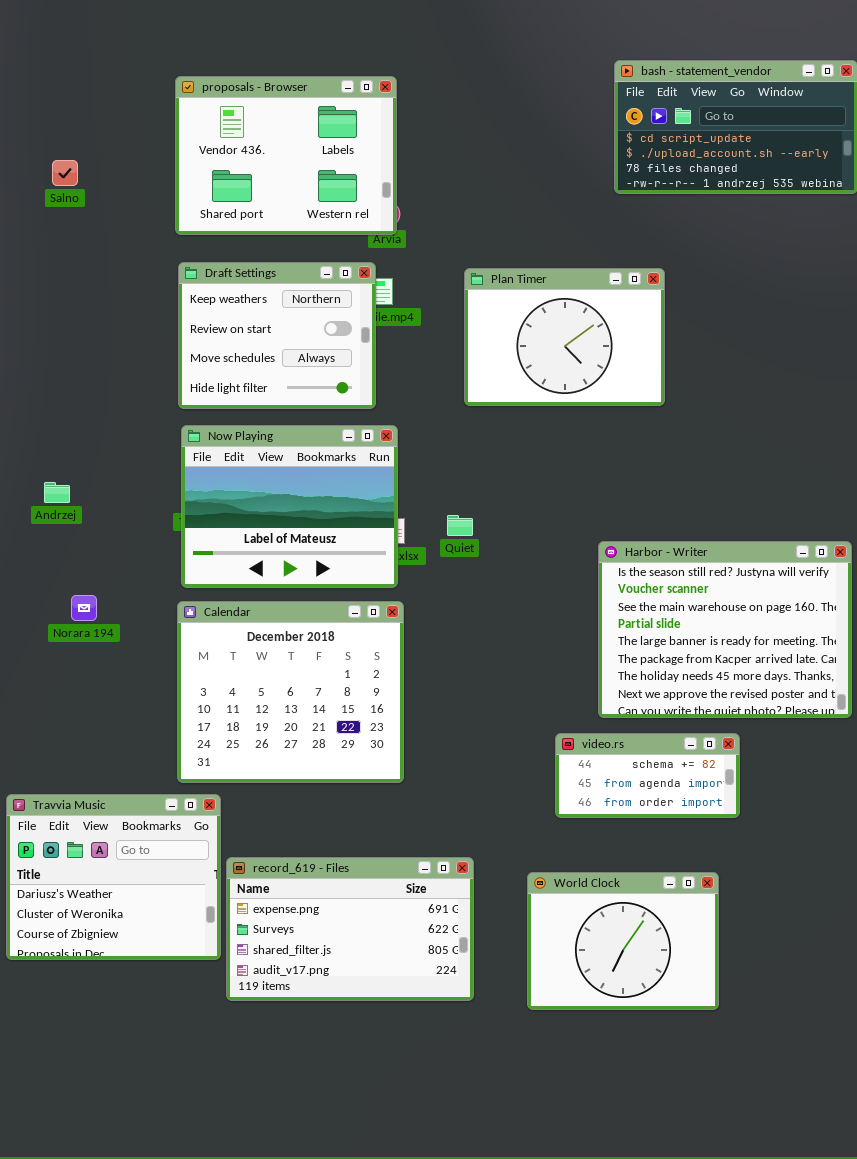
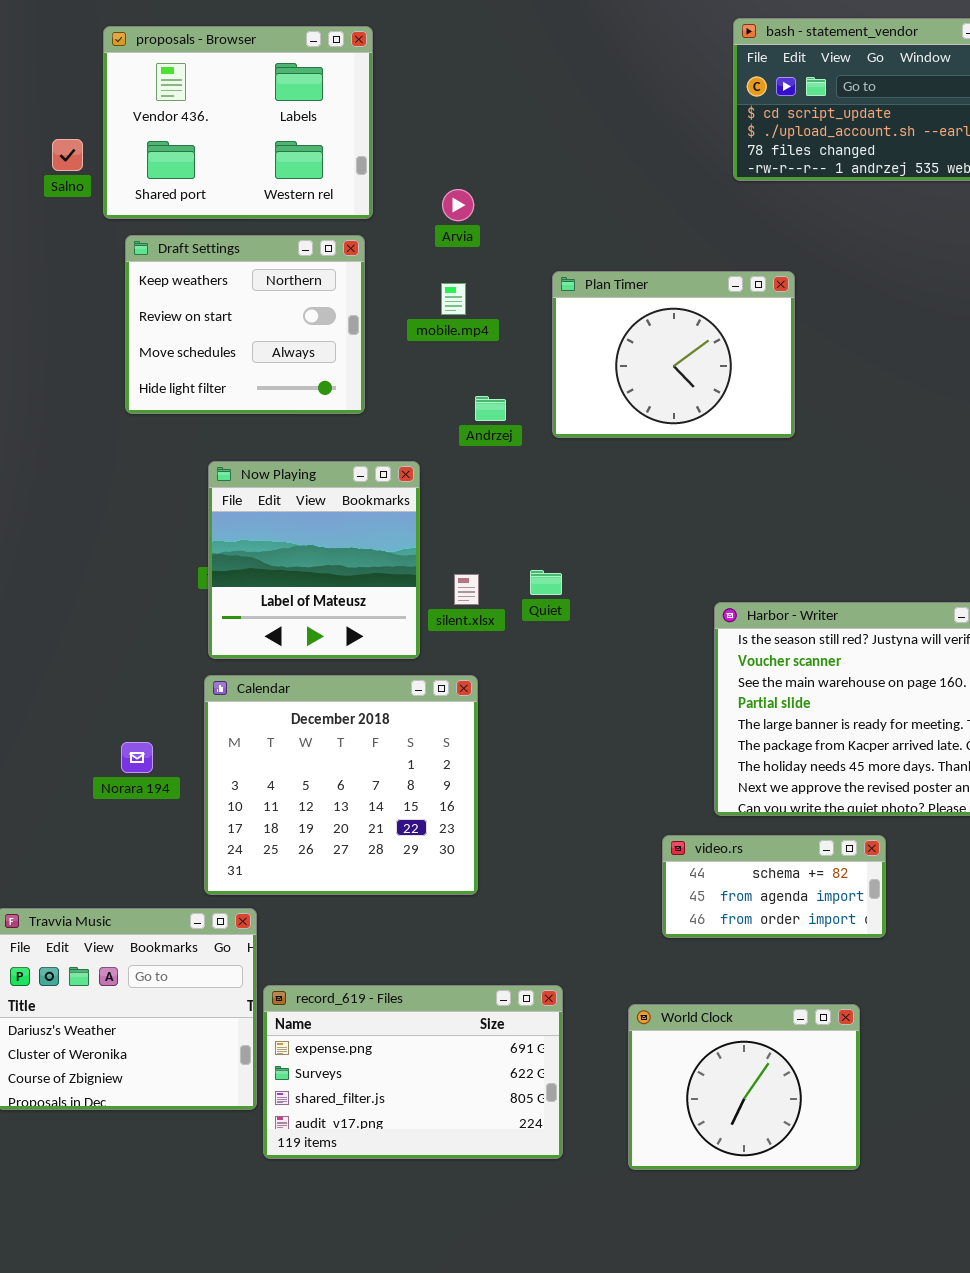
proposals - Browser: [175,76,397,235] -> [103,26,373,219], moved
Draft Settings: [178,262,376,409] -> [125,235,365,414], moved
Now Playing: [181,425,398,588] -> [208,461,420,659], resized
Andrzej: [44,482,70,503] -> [475,396,506,421], moved
Norara 194: [71,595,97,621] -> [121,742,153,773], moved

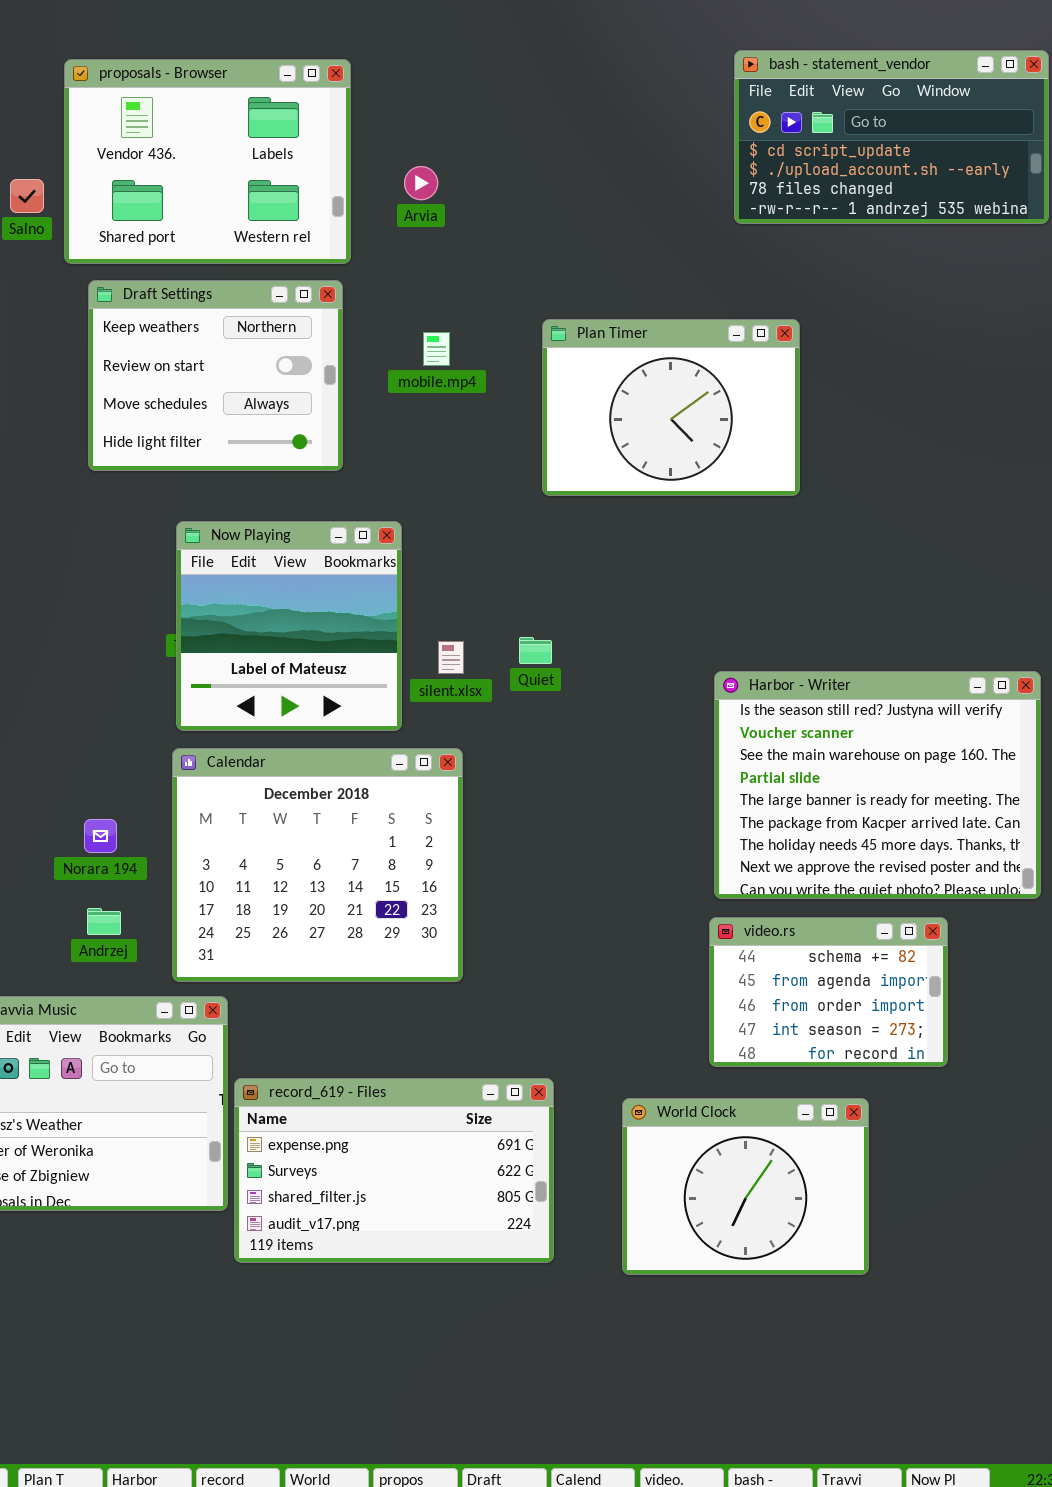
Arvia: [442,189,474,221] -> [404,166,438,200], moved
Andrzej: [475,396,506,421] -> [87,908,121,935], moved
video.rs: [662,835,886,938] -> [709,917,948,1067], moved, resized

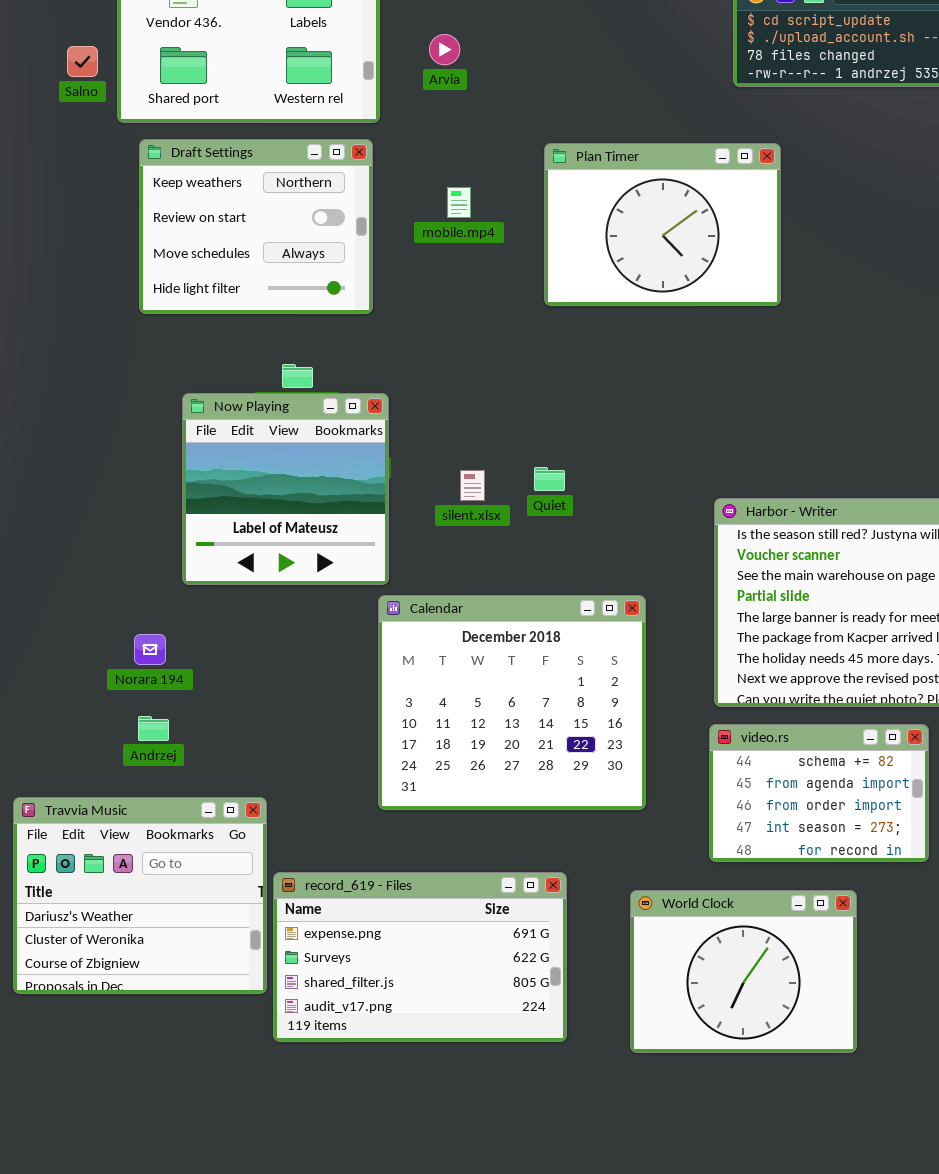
Plan Timer: [542,319,800,496] -> [544,143,781,306], moved
Now Playing: [176,521,402,731] -> [182,393,389,585], moved
Calendar: [172,748,463,982] -> [378,595,646,810], moved

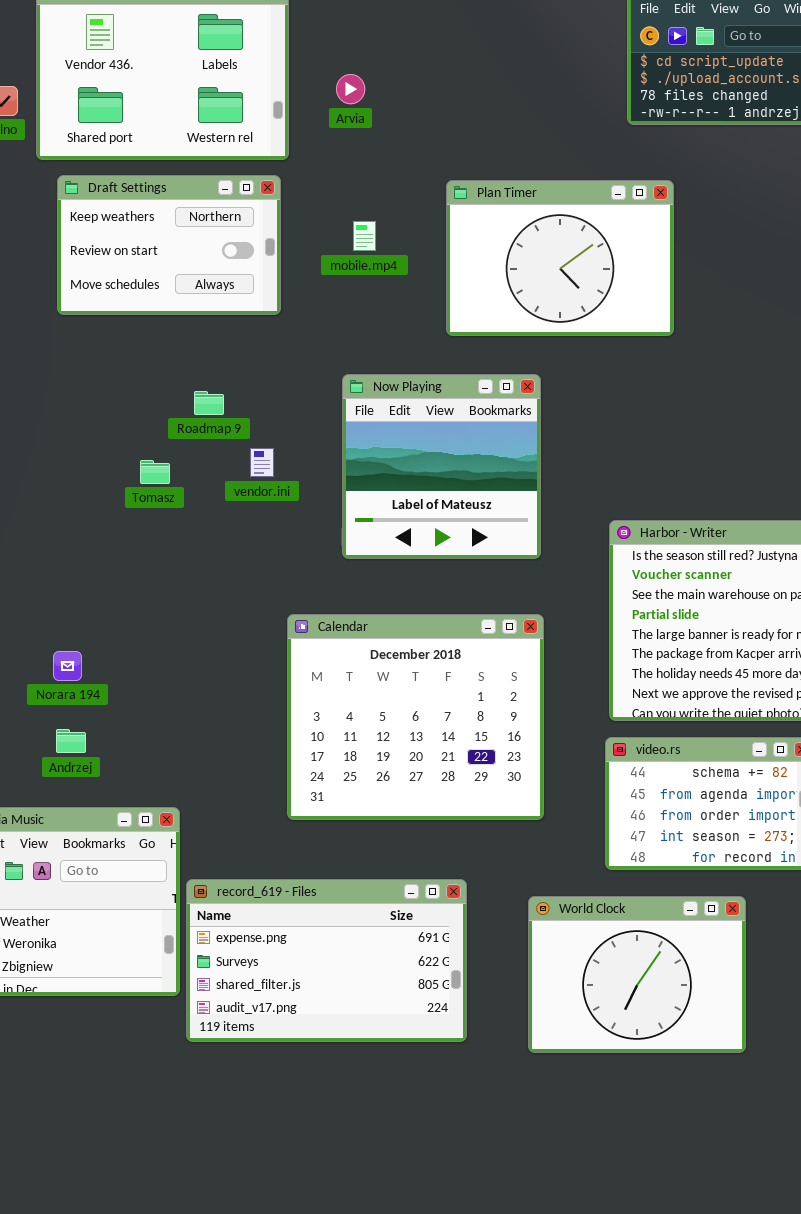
Draft Settings: [139,139,373,314] -> [57,175,281,315], resized
Now Playing: [182,393,389,585] -> [342,374,541,559], moved

